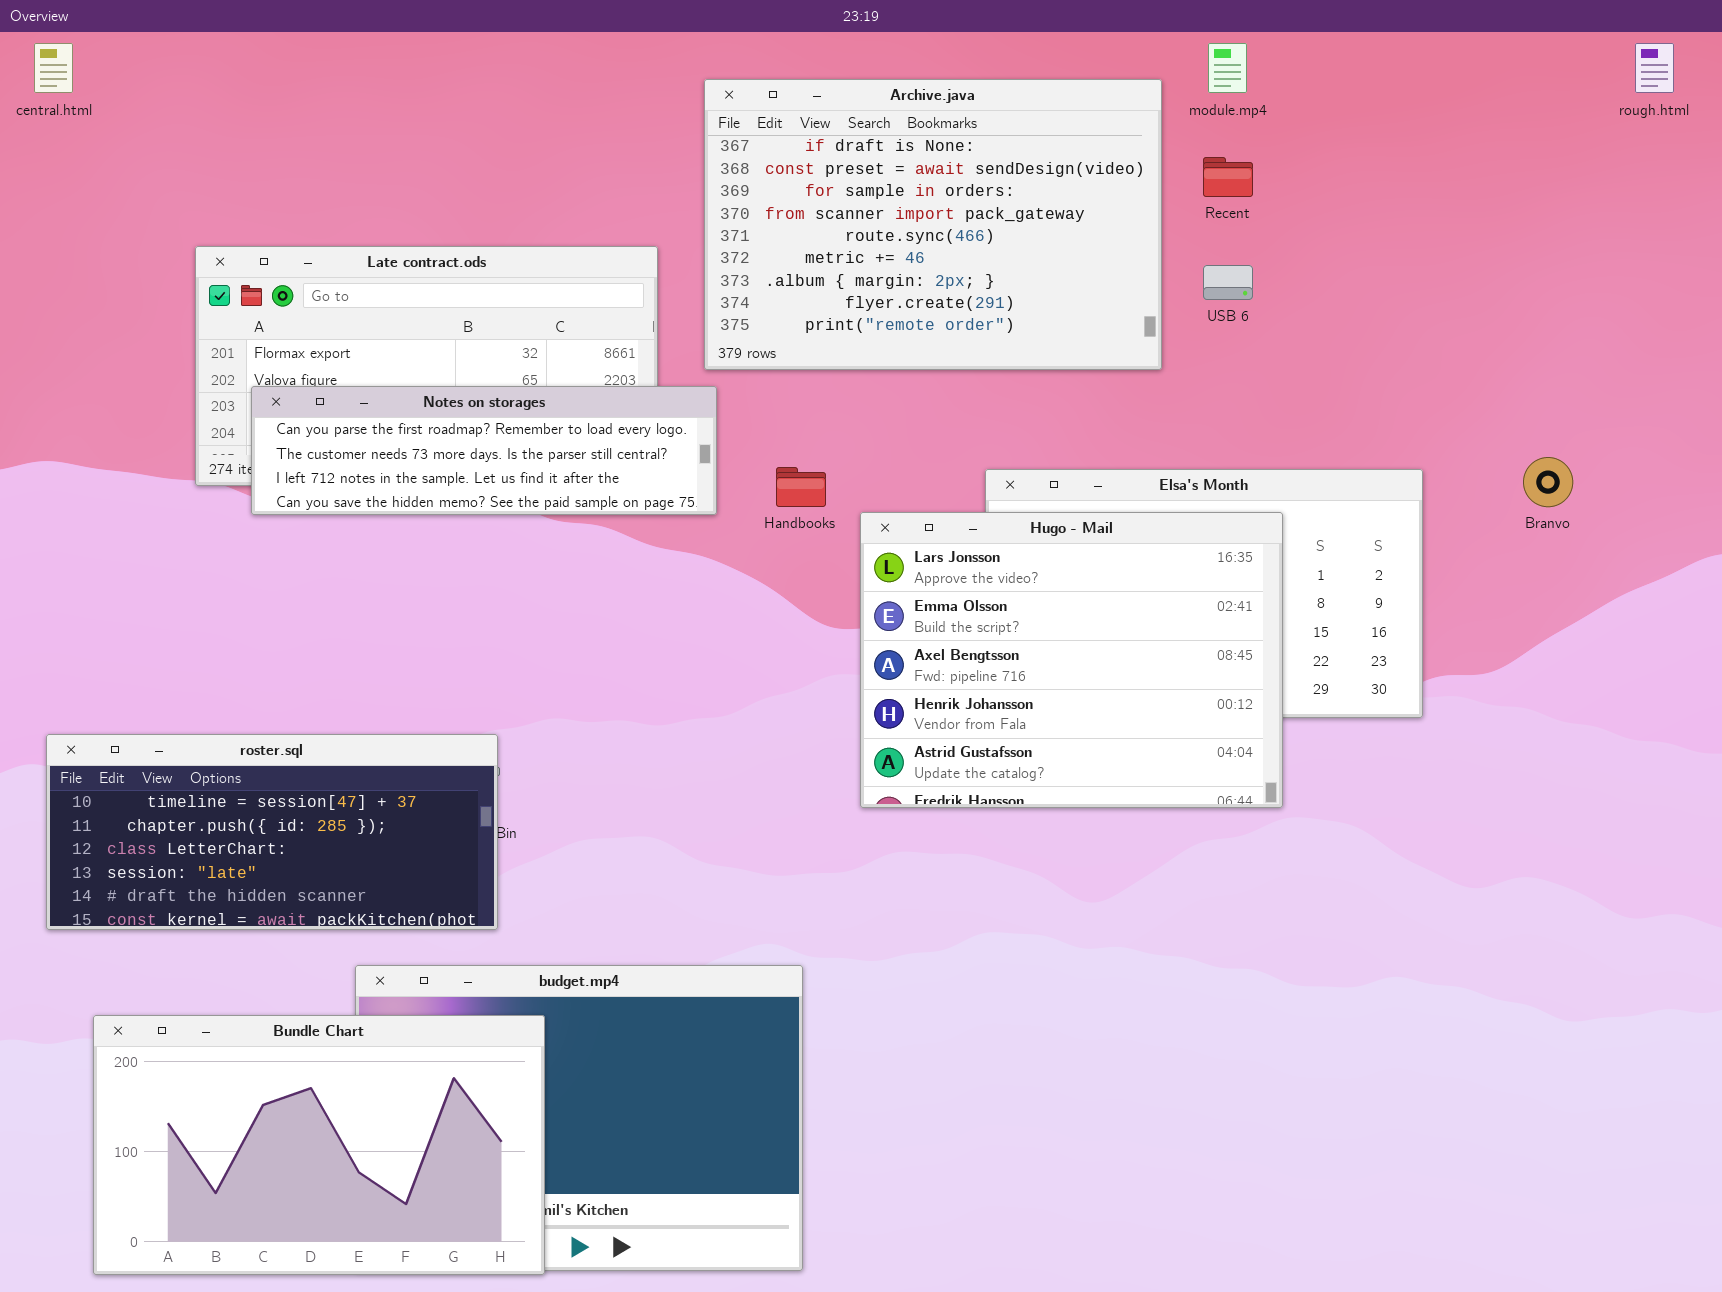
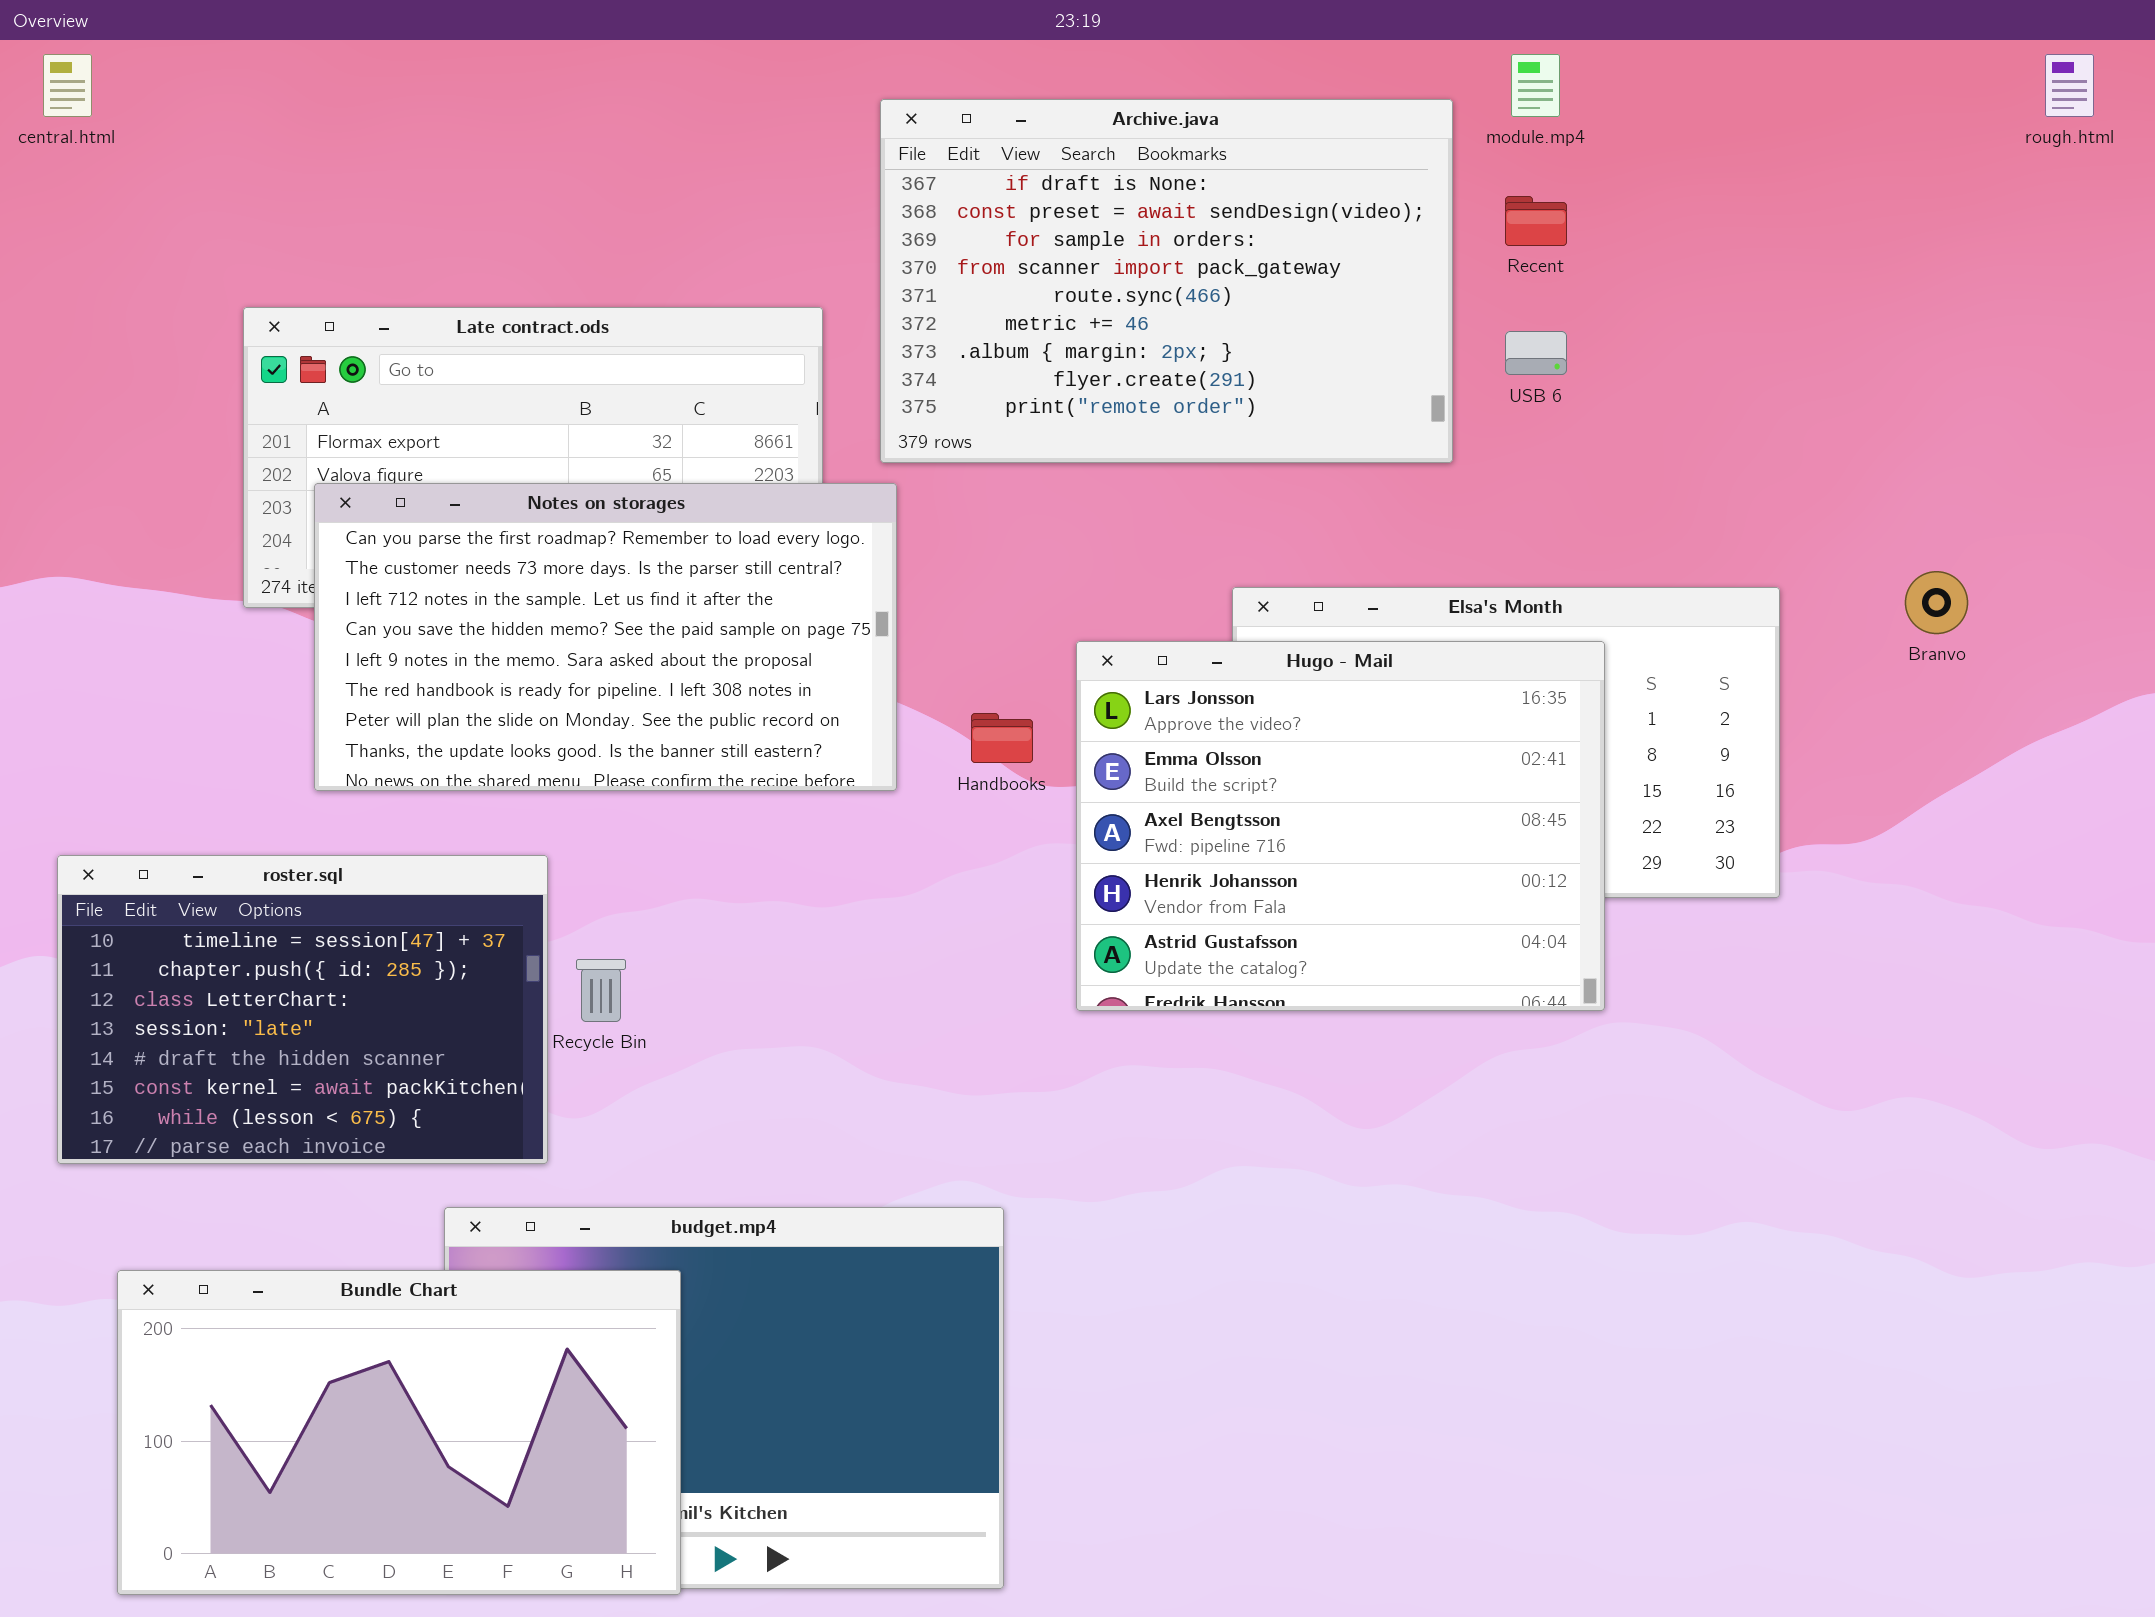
Notes on storages: [251,386,717,515] -> [314,483,897,791], resized
Handbooks: [776,467,826,507] -> [971,713,1033,763], moved
roster.sql: [46,734,498,930] -> [57,855,548,1164], resized

